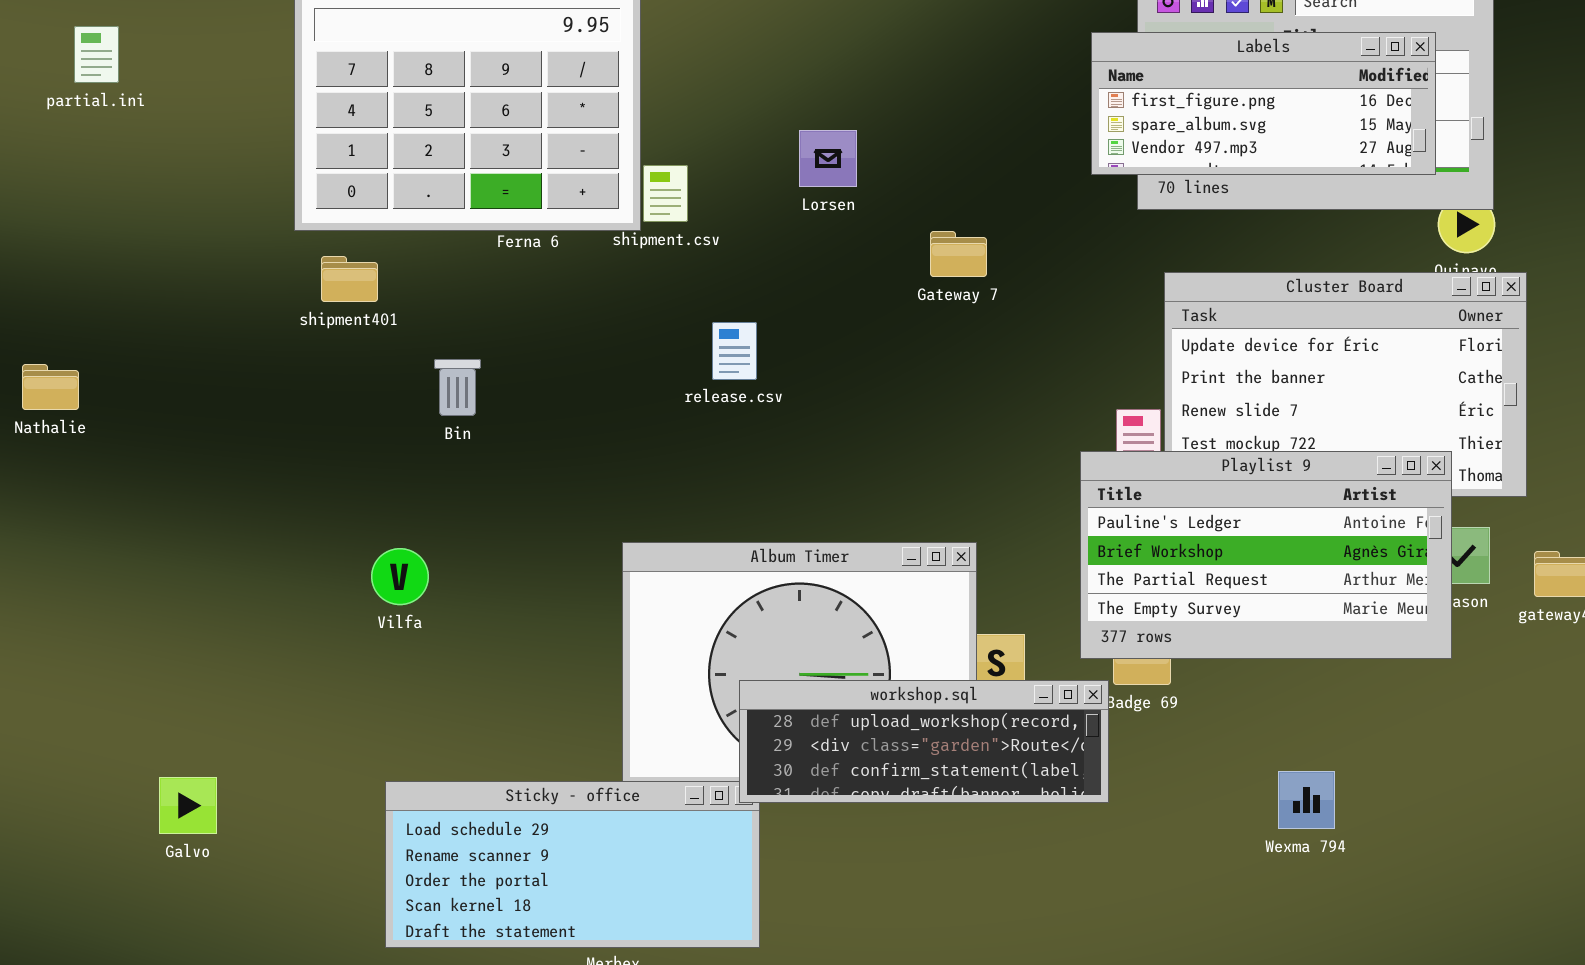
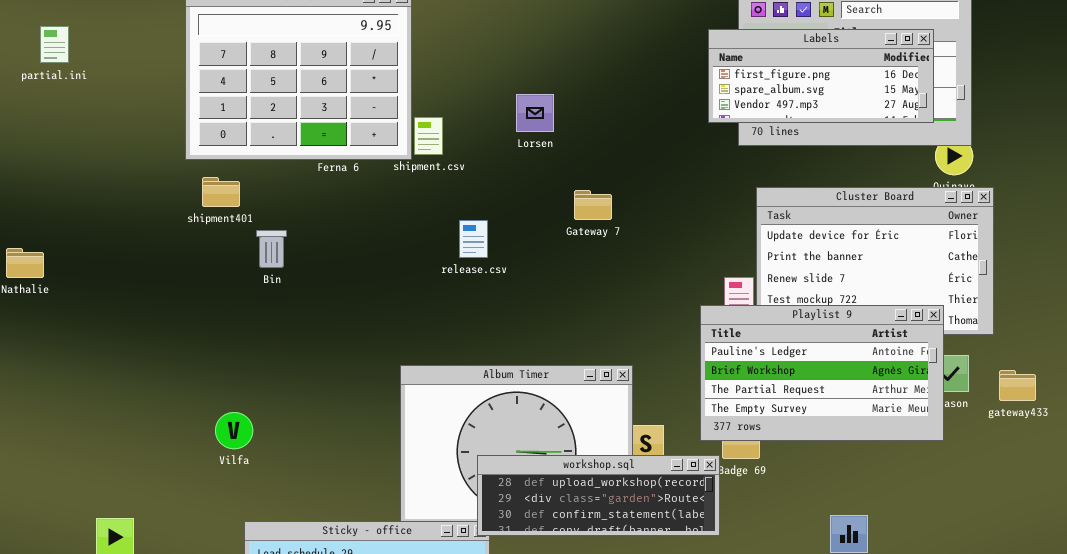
Gateway 7: [930,231,987,277] -> [574,190,612,220], moved
Bin: [434,359,481,416] -> [256,230,287,268], moved
Vilfa: [371,548,429,605] -> [215,412,253,449], moved

